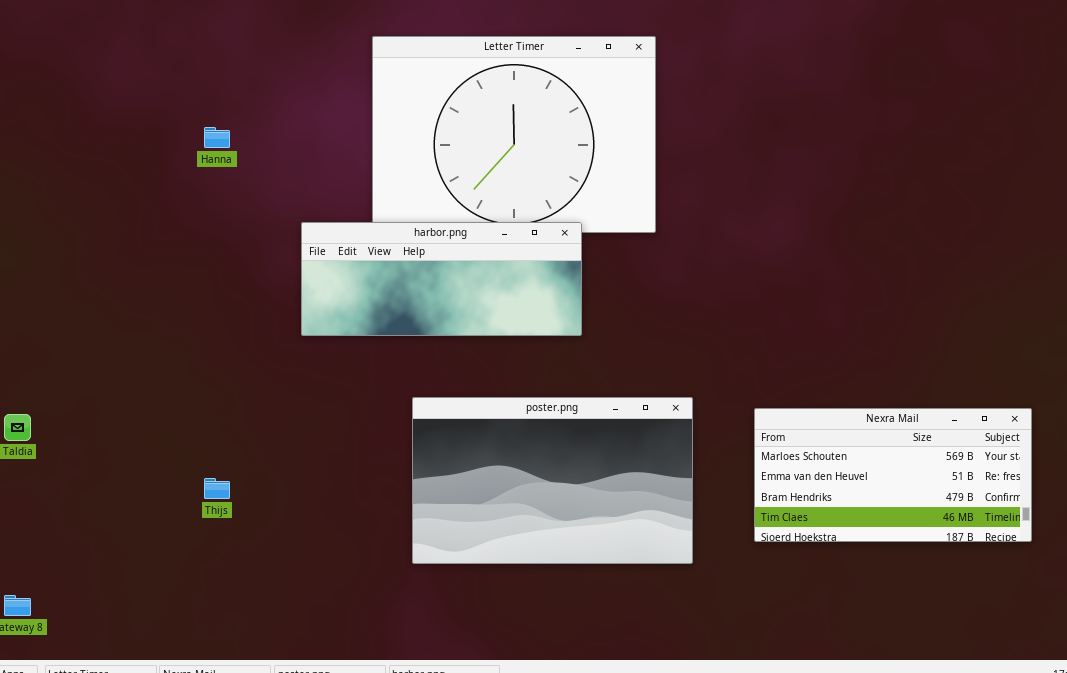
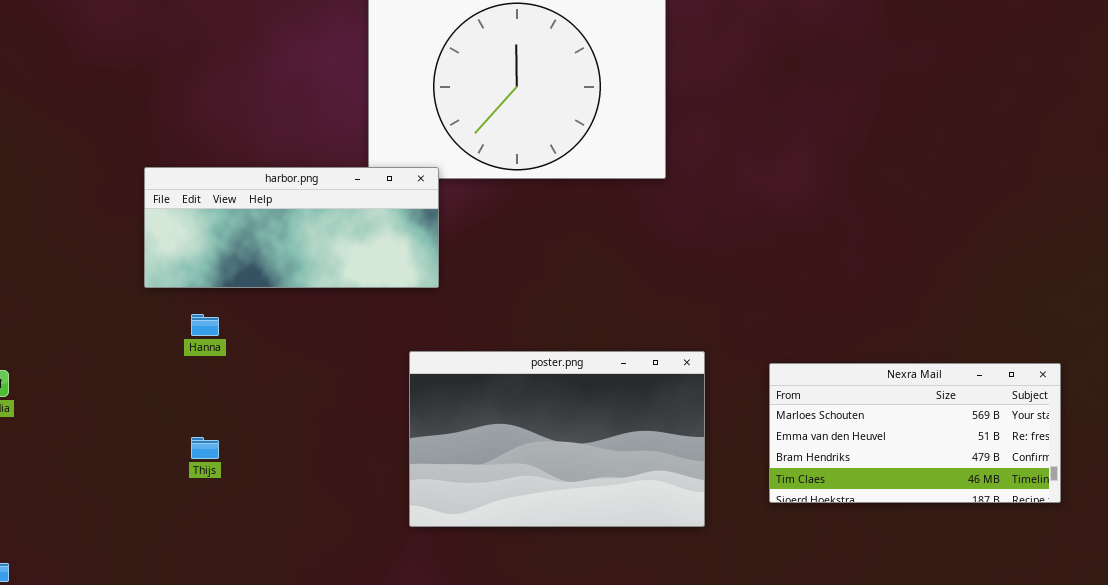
Hanna: [204,127,230,148] -> [191,314,219,336], moved
harbor.png: [301,222,582,336] -> [144,167,439,288], moved

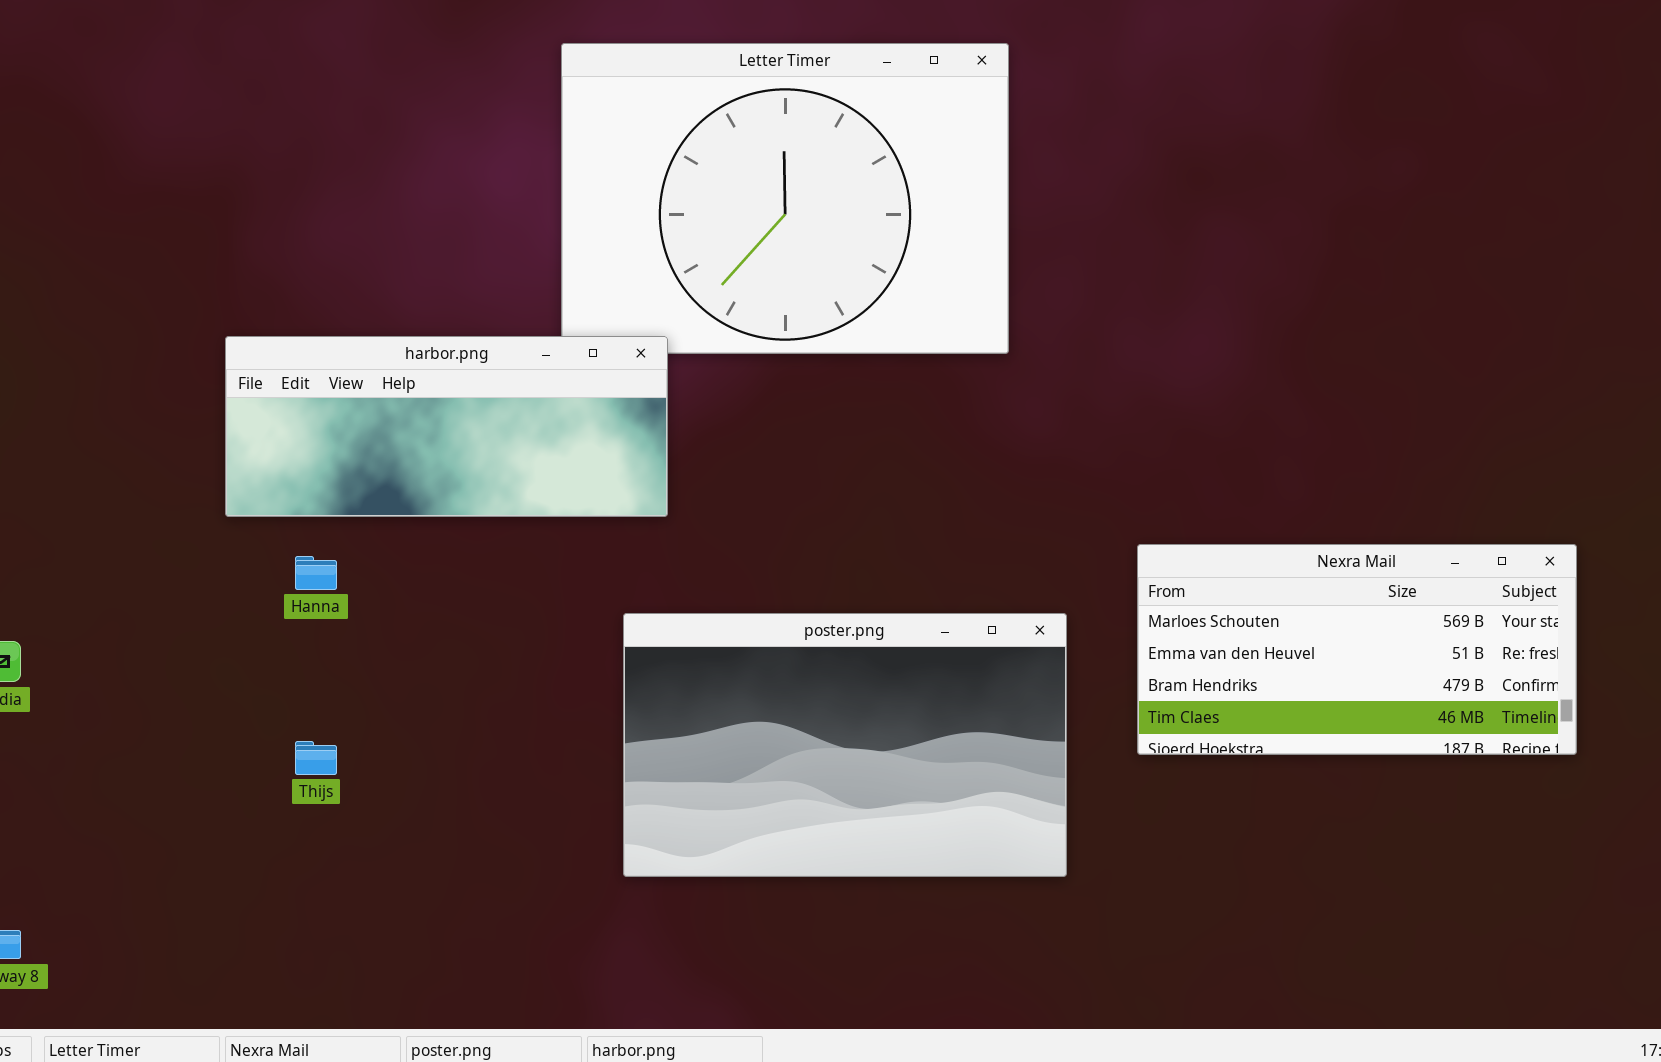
Nexra Mail: [769,363,1061,503] -> [1137,544,1577,755], moved

